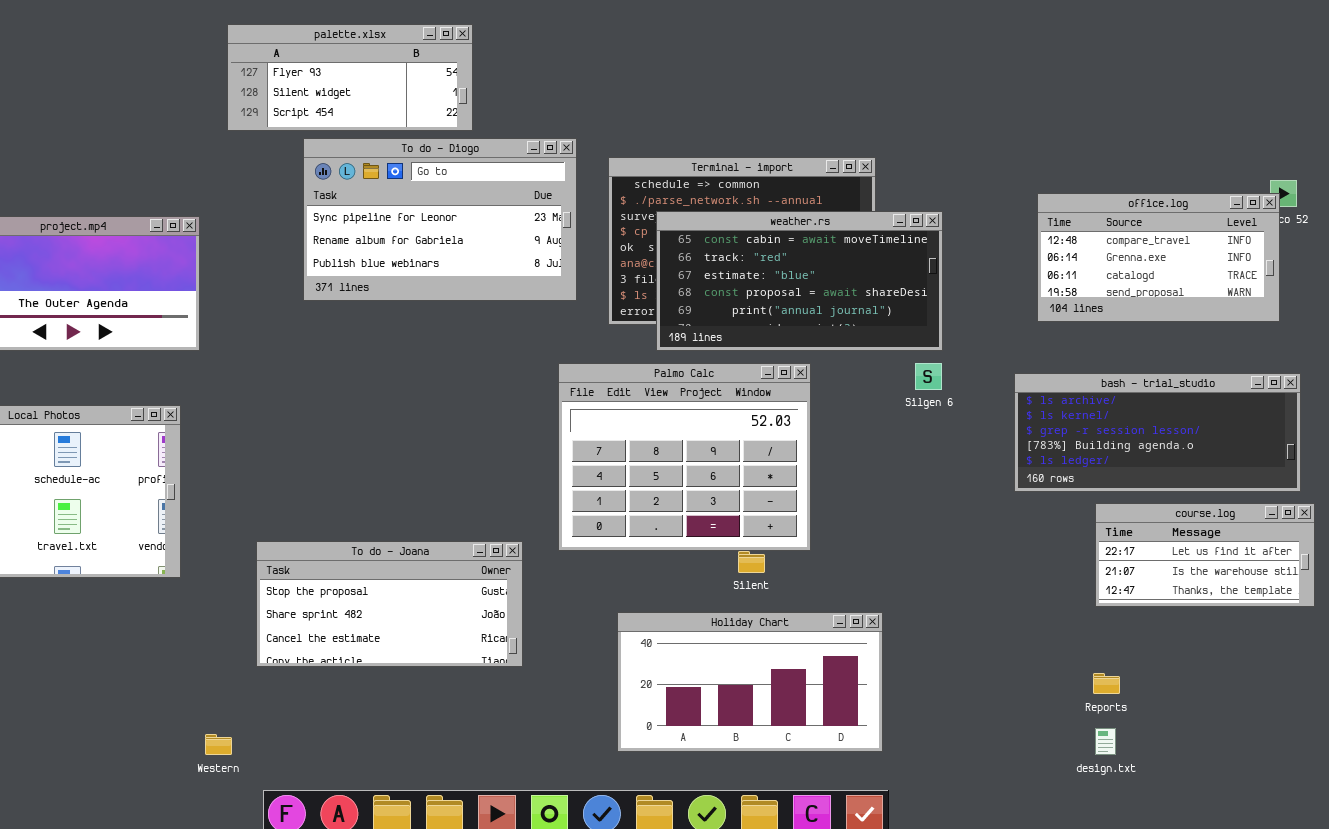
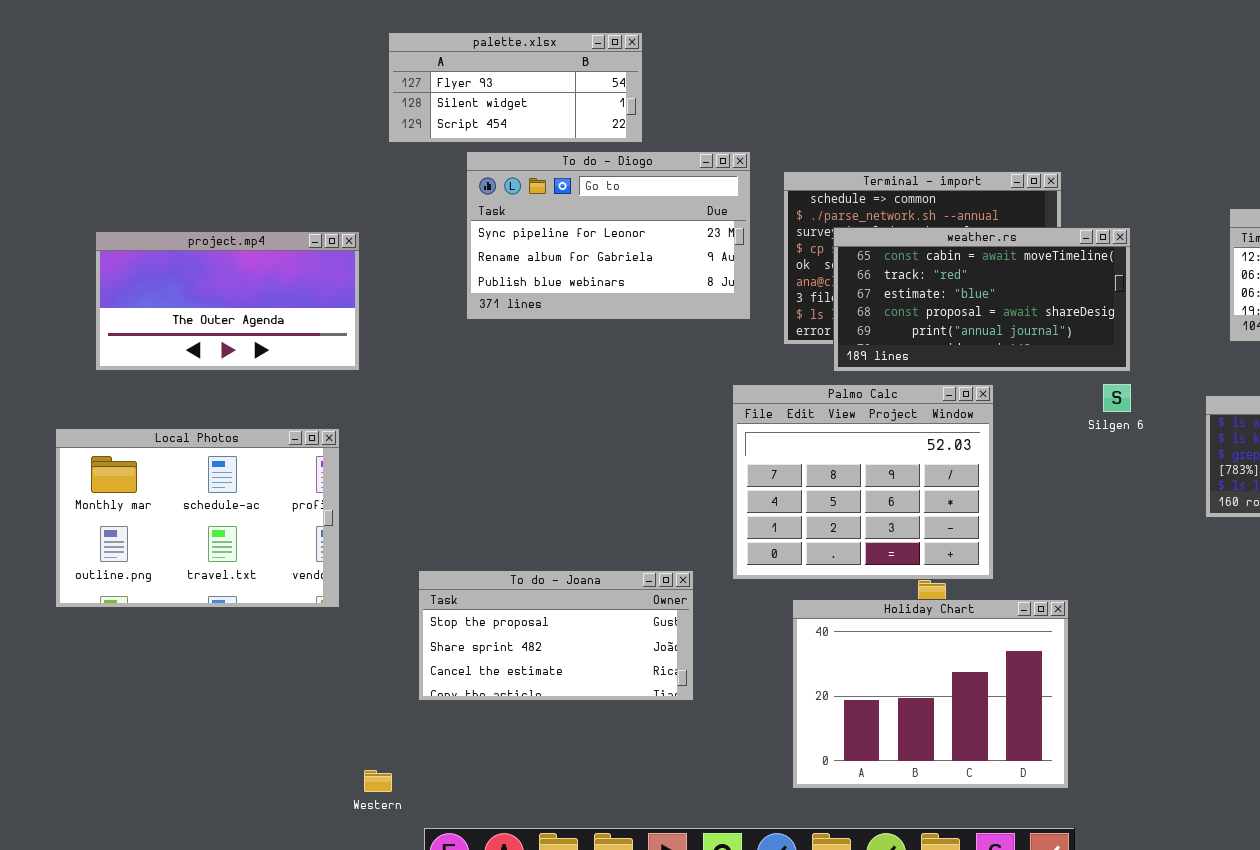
Holiday Chart: [617,612,883,752] -> [792,599,1069,789], resized

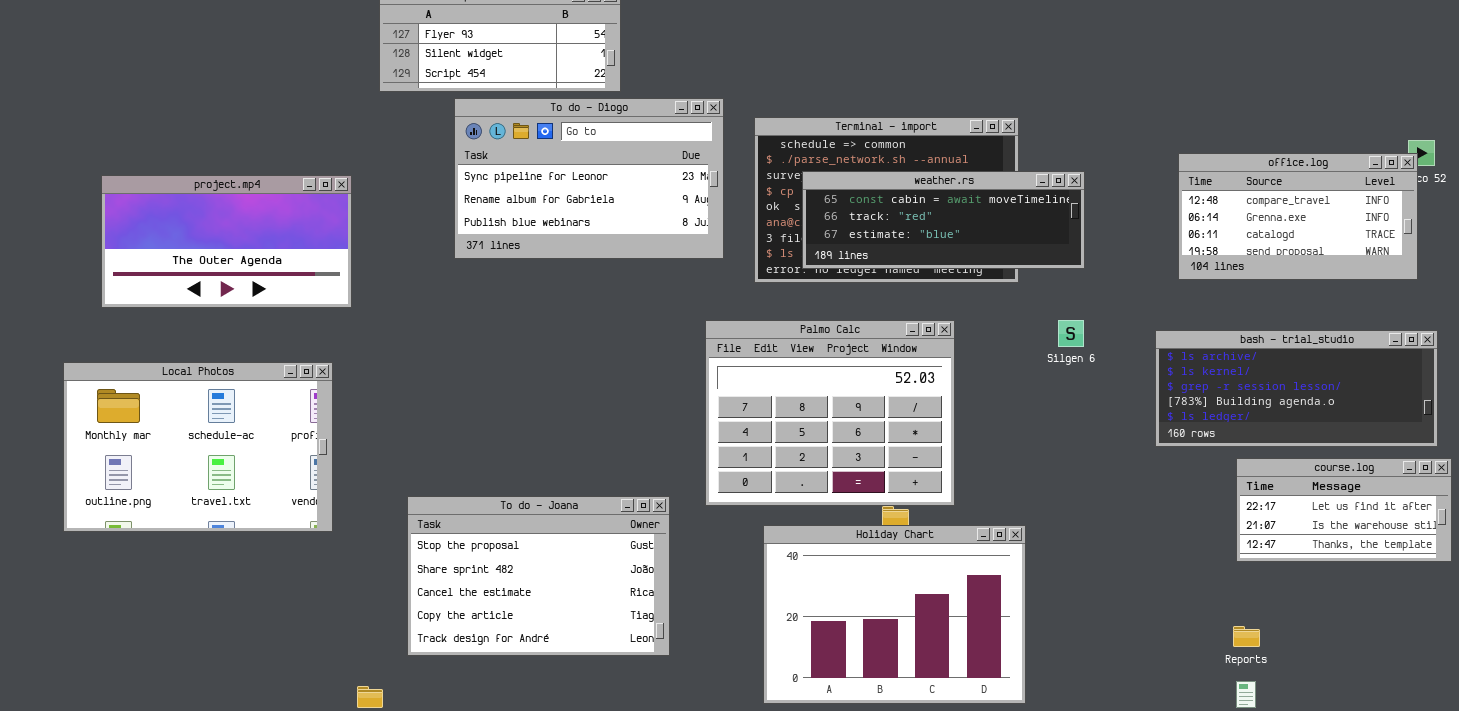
weather.rs: [833,227,1131,372] -> [802,171,1085,269], resized
To do - Joana: [418,570,694,701] -> [407,496,670,656], resized

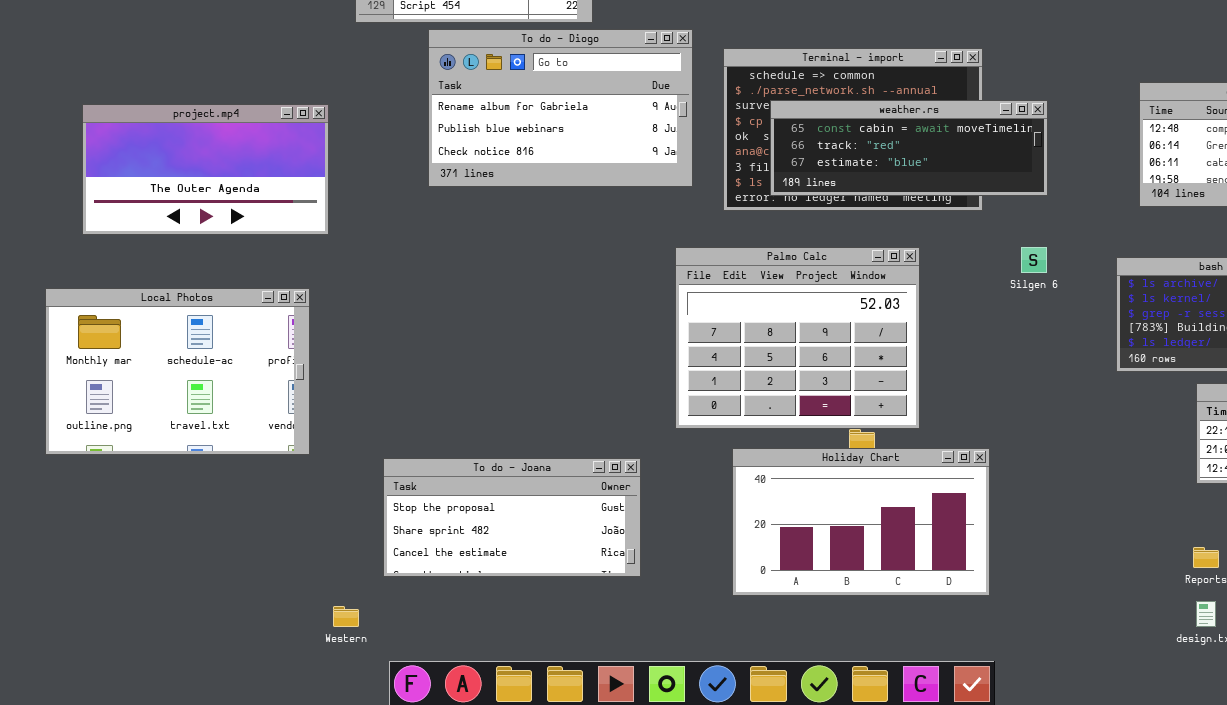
To do - Diogo: [454,98,724,259] -> [428,29,693,187], scrolled down 1 row
To do - Joana: [407,496,670,656] -> [383,458,641,577], resized
Holiday Chart: [763,525,1026,704] -> [732,448,990,596], resized

